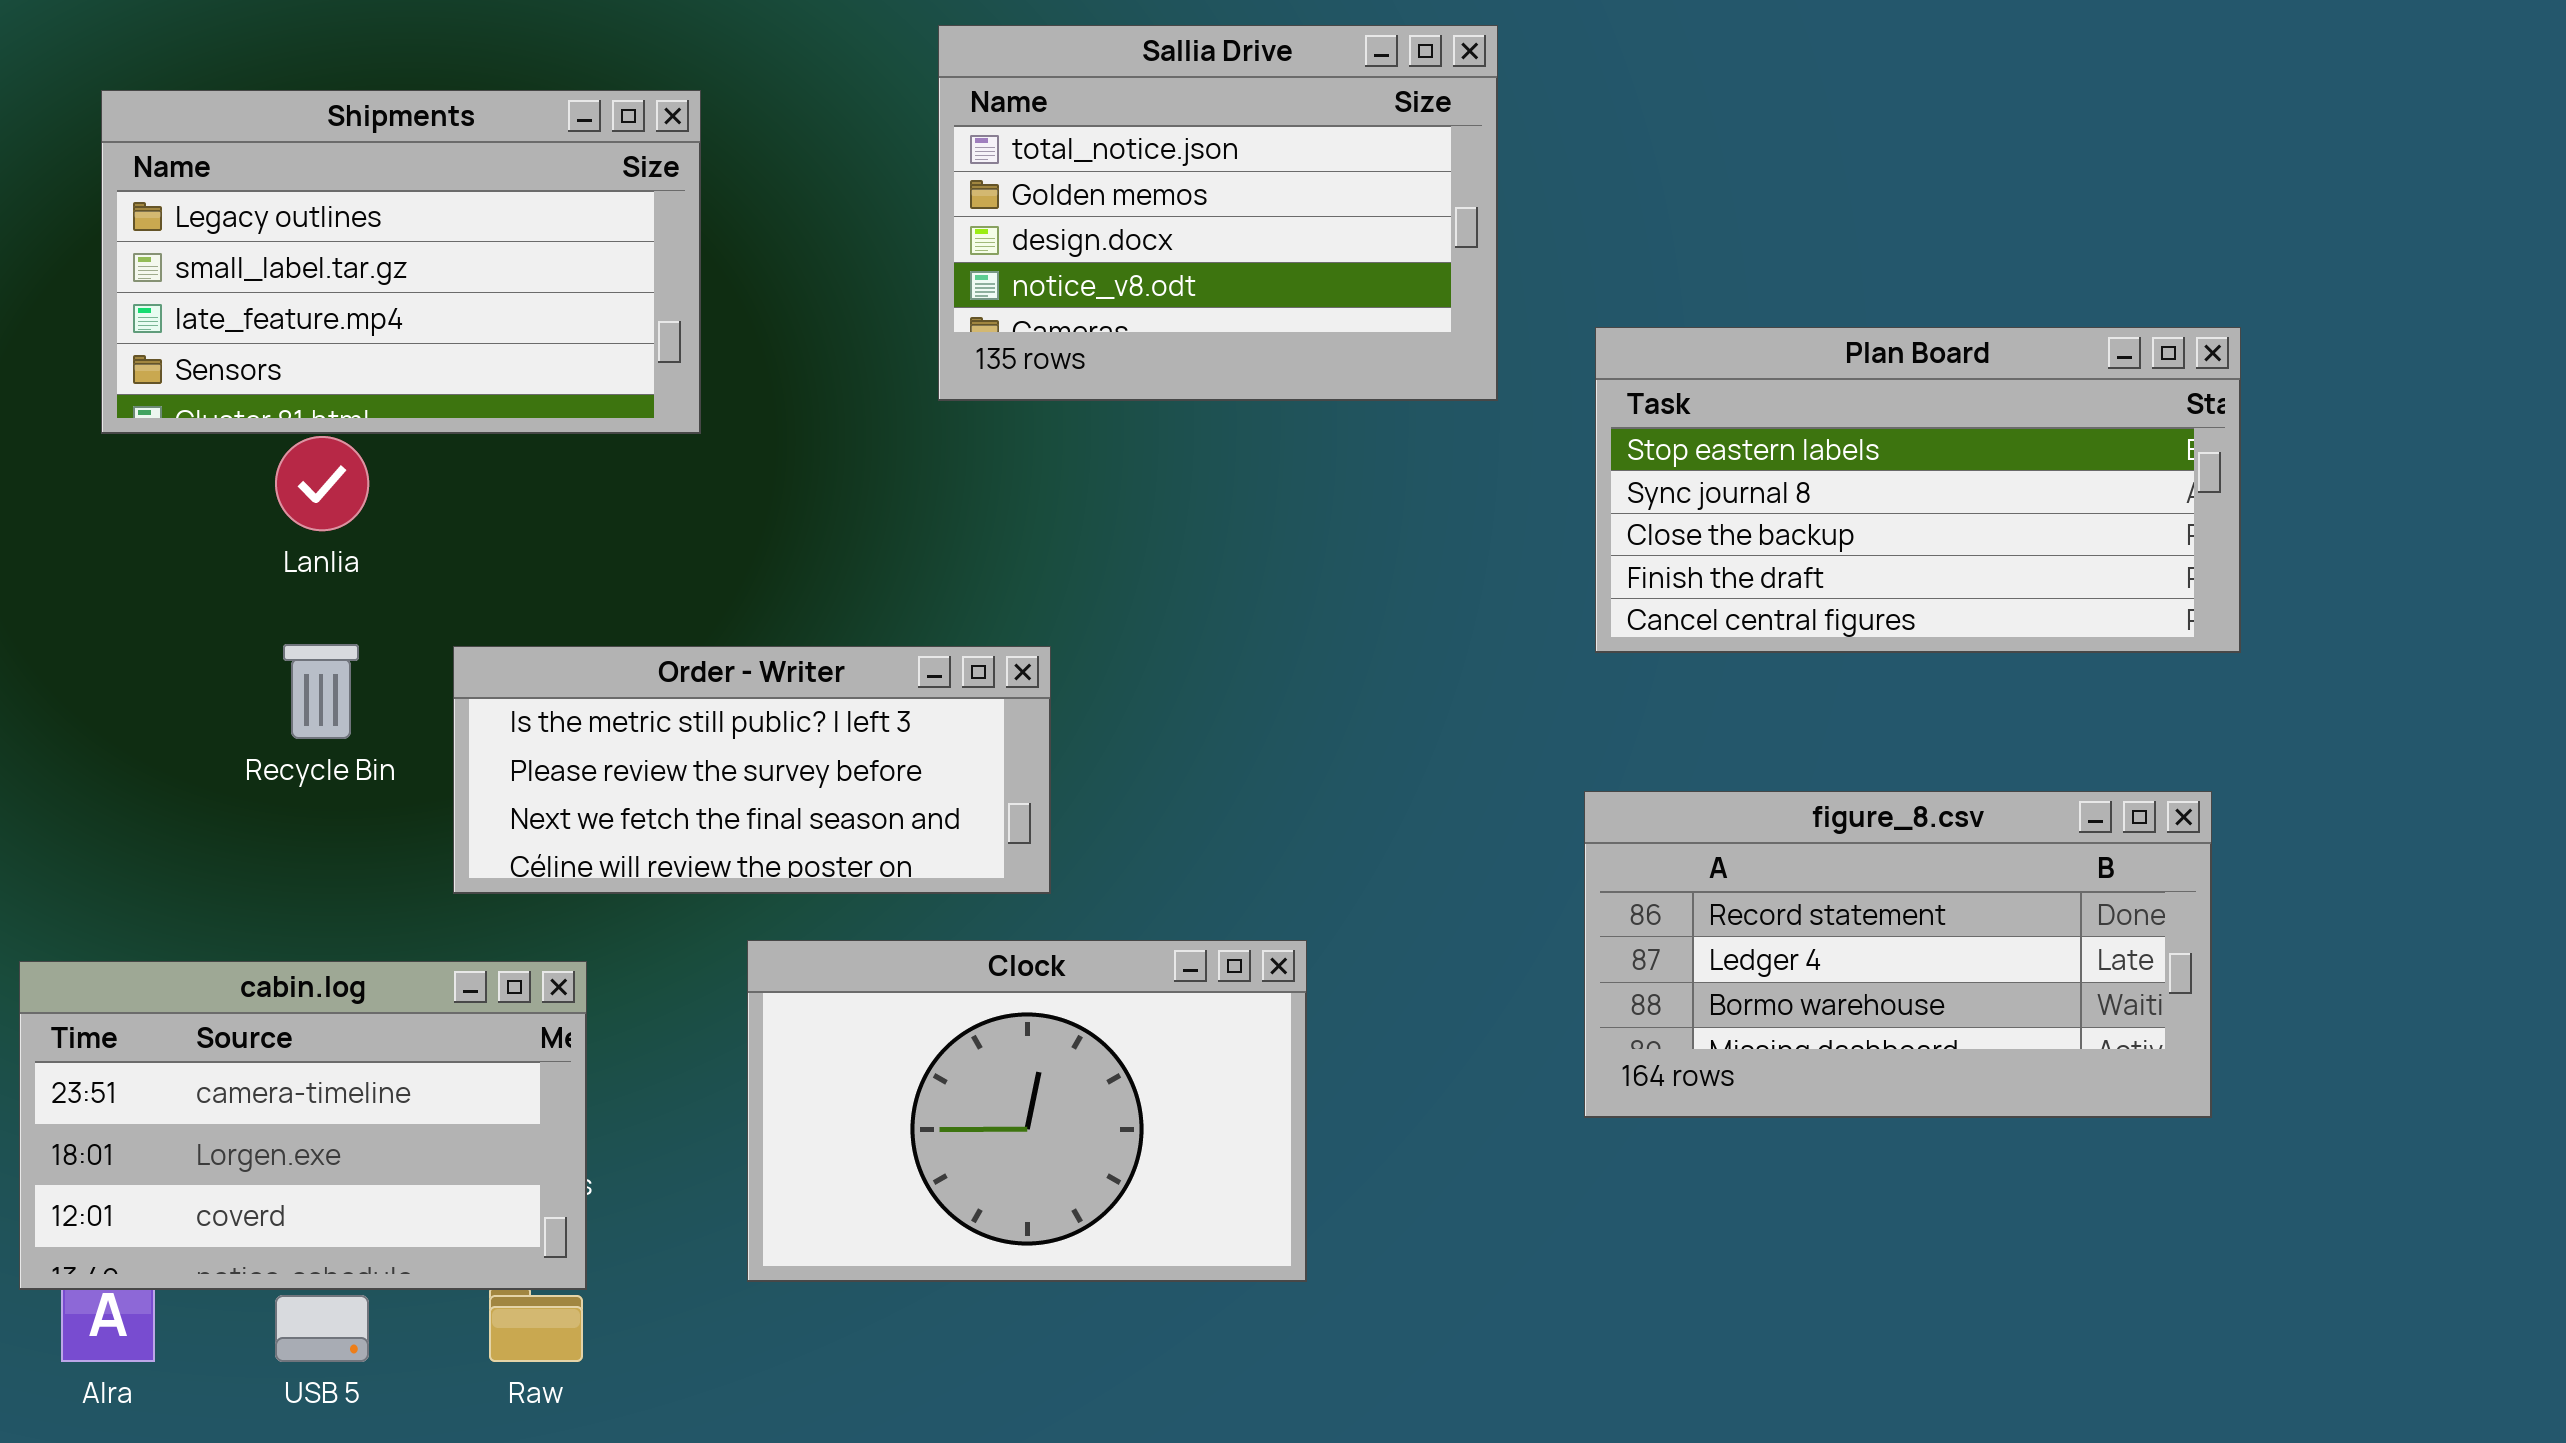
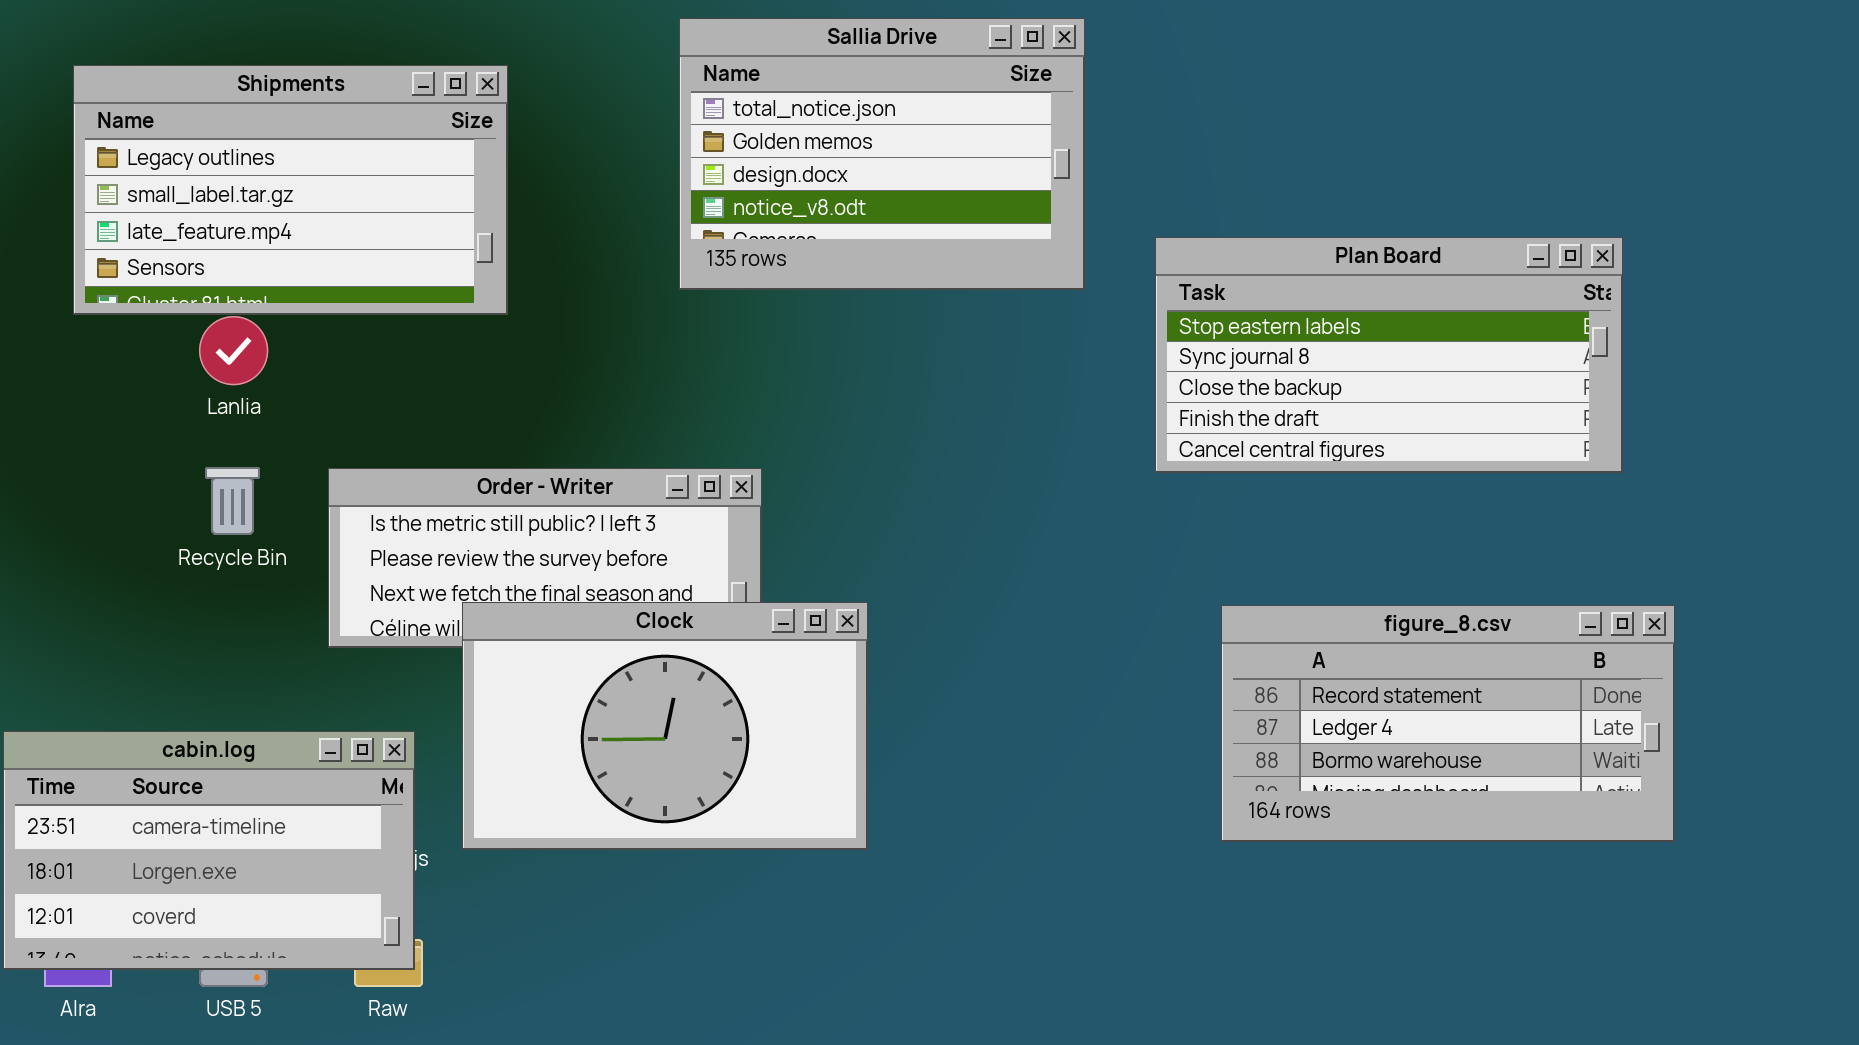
figure_8.csv: [1584,791,2212,1118] -> [1221,605,1675,842], moved
Clock: [747,940,1307,1282] -> [462,602,868,850], moved
cabin.log: [19,961,587,1290] -> [3,731,415,970], moved

